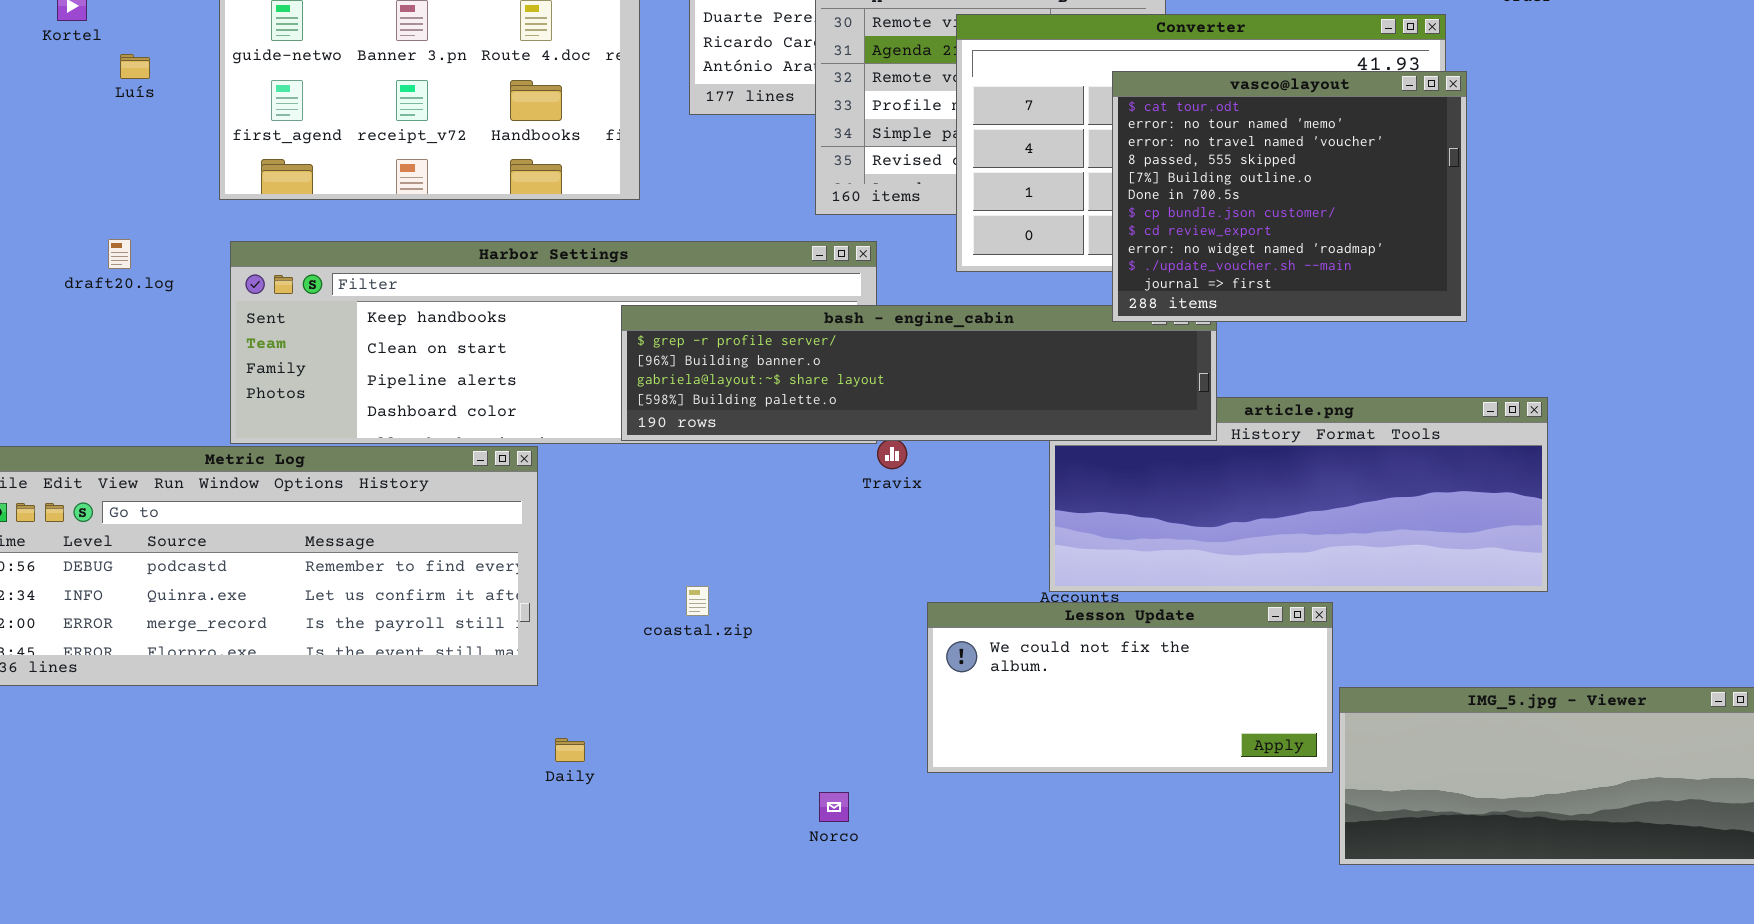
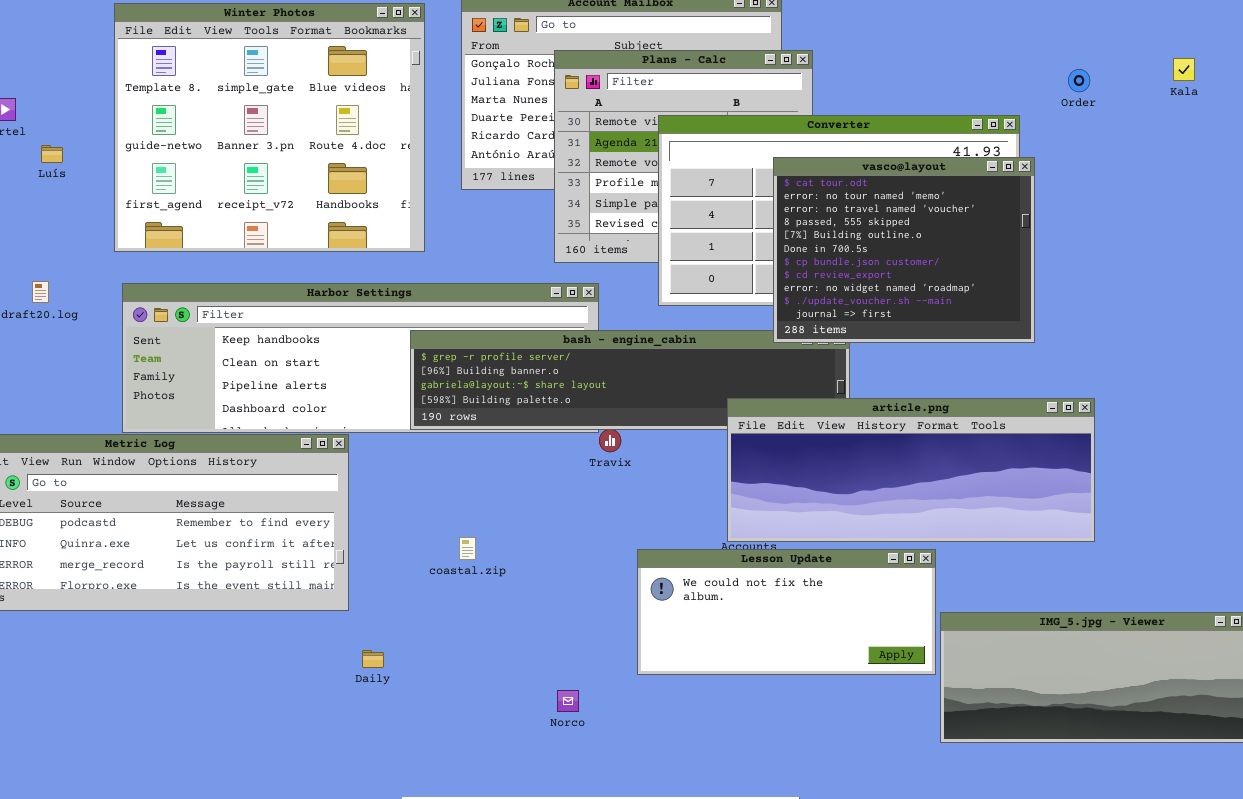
article.png: [1049,397,1548,592] -> [727,398,1095,542], raised

